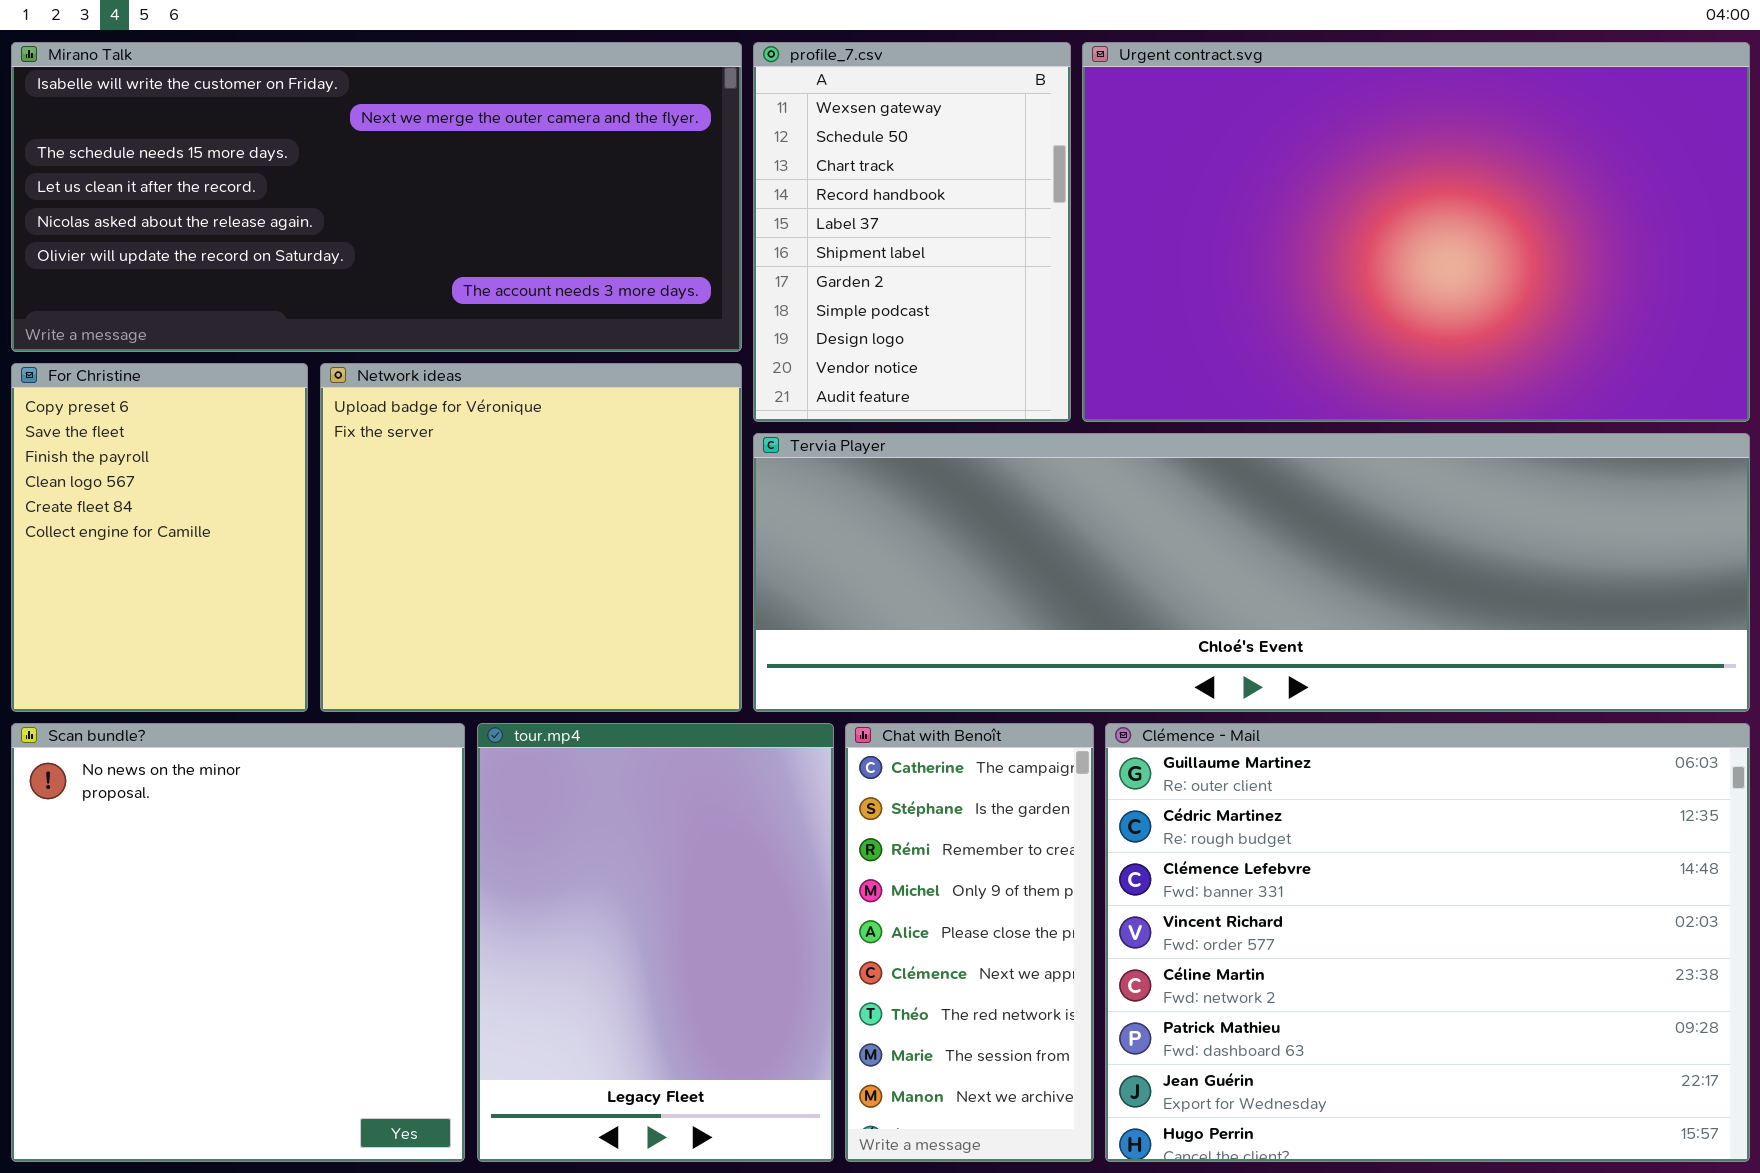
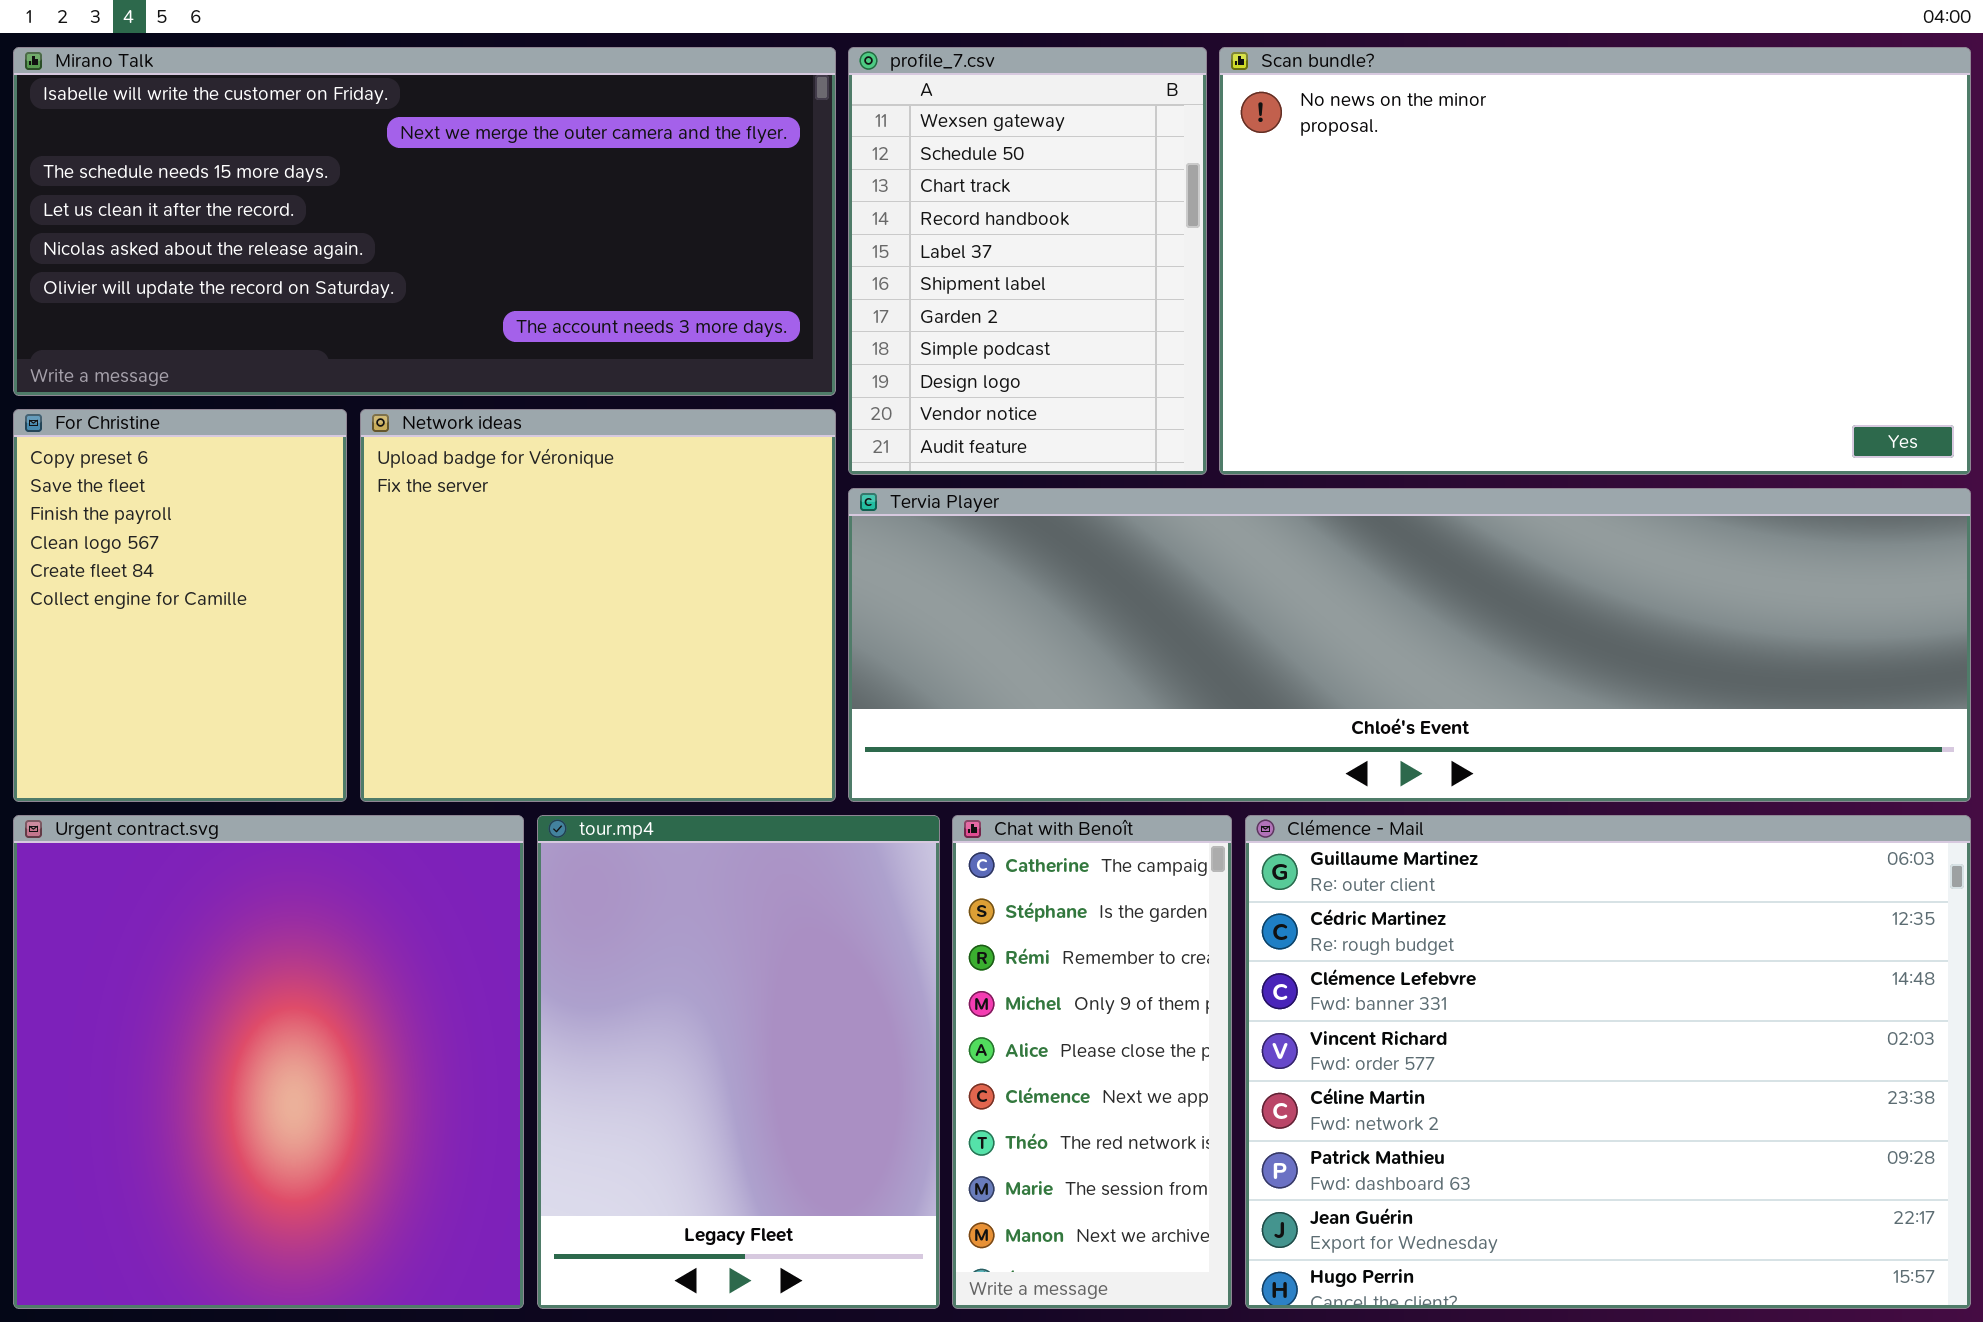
Urgent contract.svg: [1082,42,1750,422] -> [13,815,524,1309], moved, resized
Scan bundle?: [11,723,465,1162] -> [1219,47,1971,475], moved, resized

